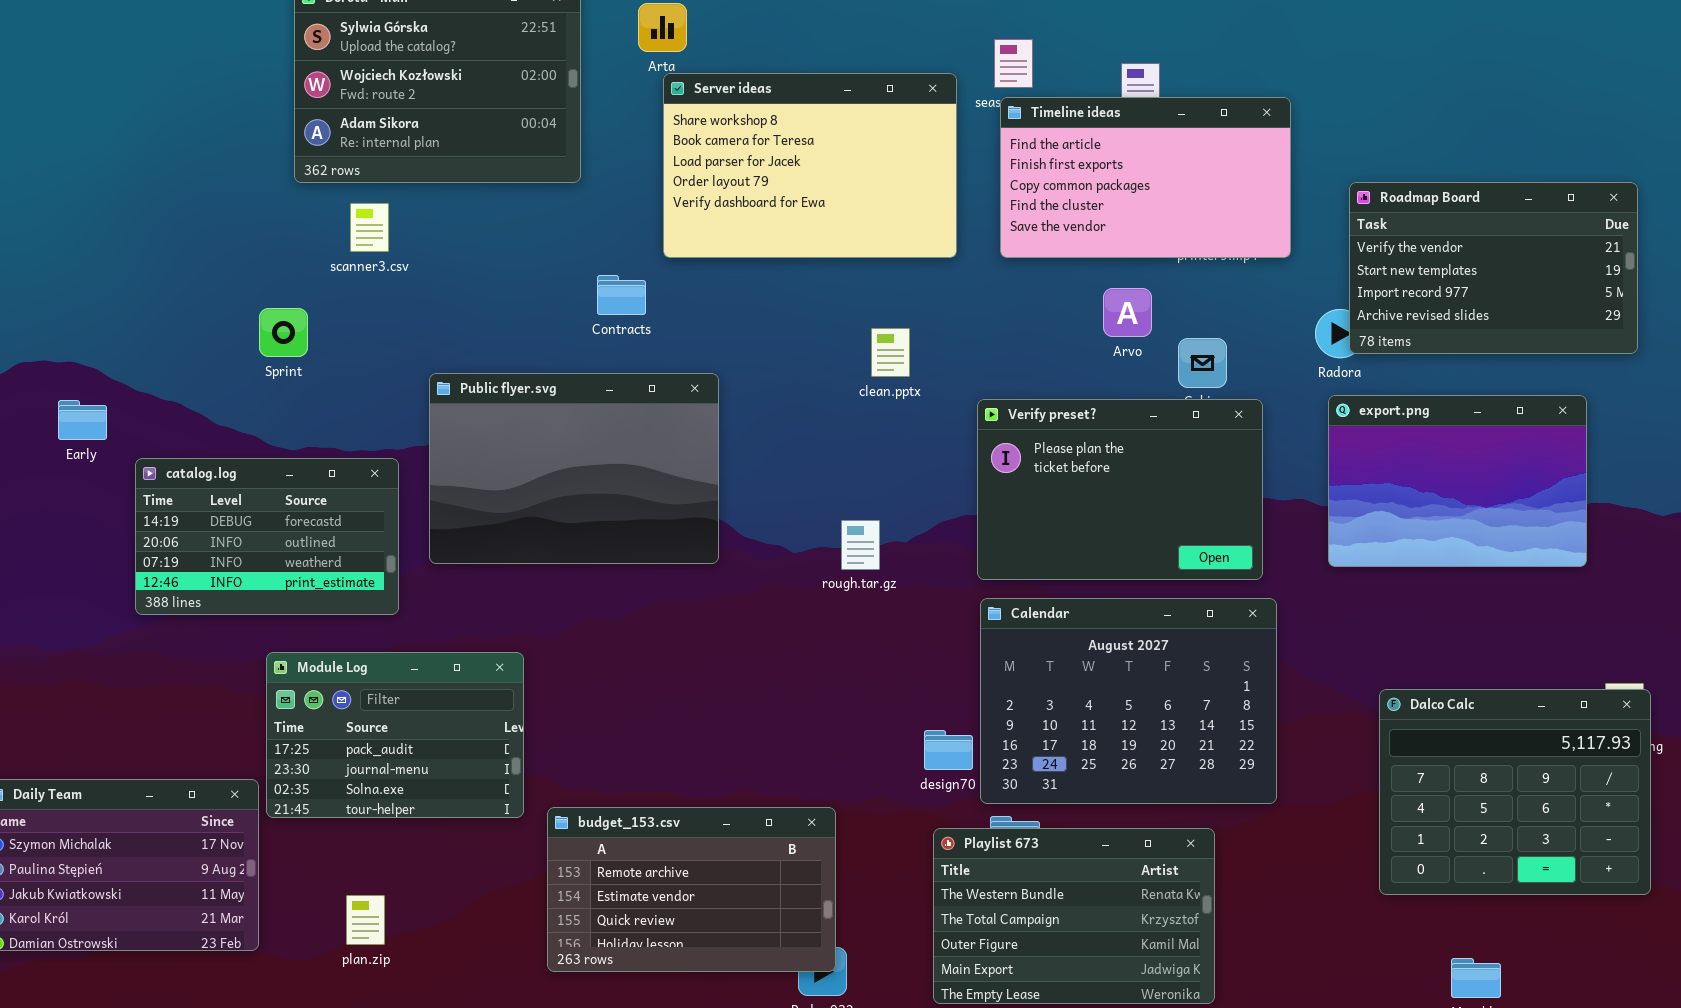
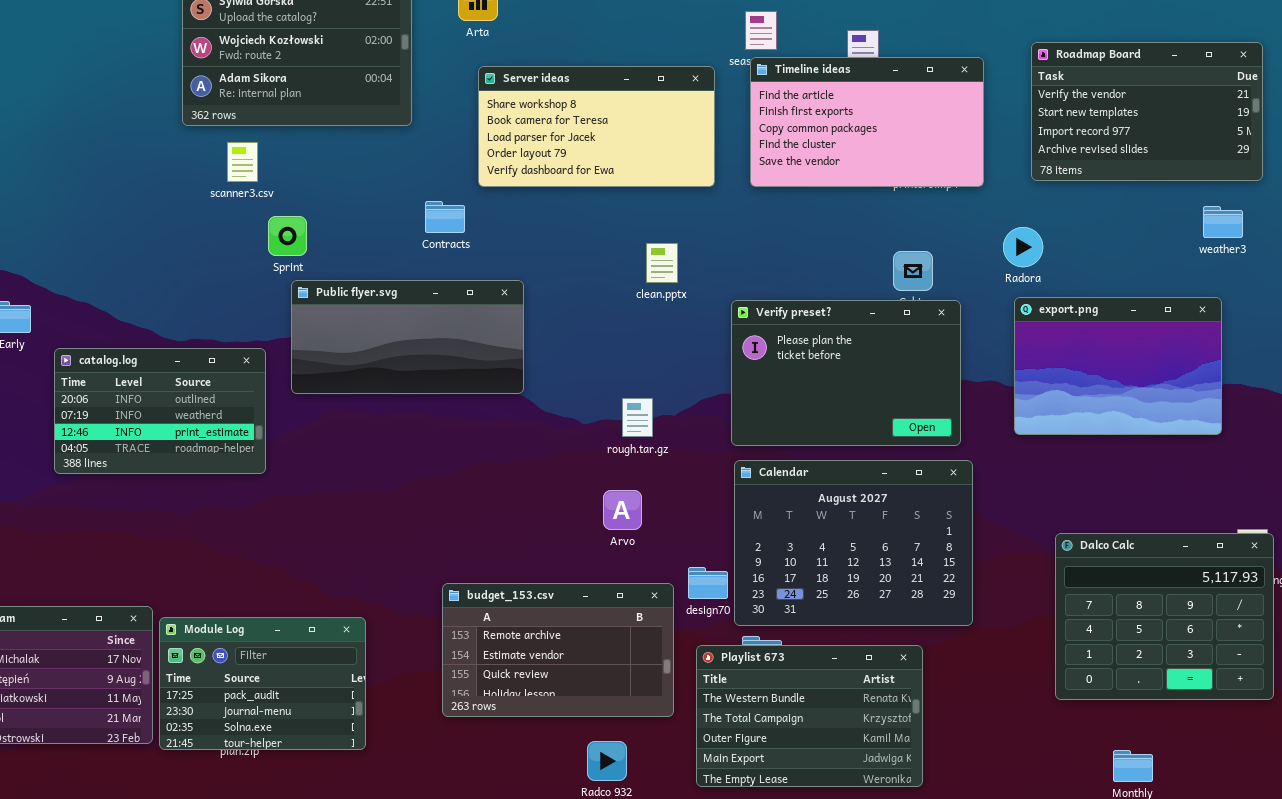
Server ideas: [663,73,957,258] -> [478,66,715,187], resized
Roadmap Board: [1349,182,1638,354] -> [1031,42,1263,181], moved
Arvo: [1103,288,1152,337] -> [603,490,642,530], moved
Sprint: [259,308,308,357] -> [268,216,307,256], moved
Public flyer.svg: [429,373,719,564] -> [291,280,524,394], resized
catalog.log: [135,458,399,615] -> [54,348,266,474], scrolled down 1 row
Module Log: [266,652,524,818] -> [159,617,366,750], moved
budget_153.csv: [547,807,836,972] -> [442,583,674,717], moved

